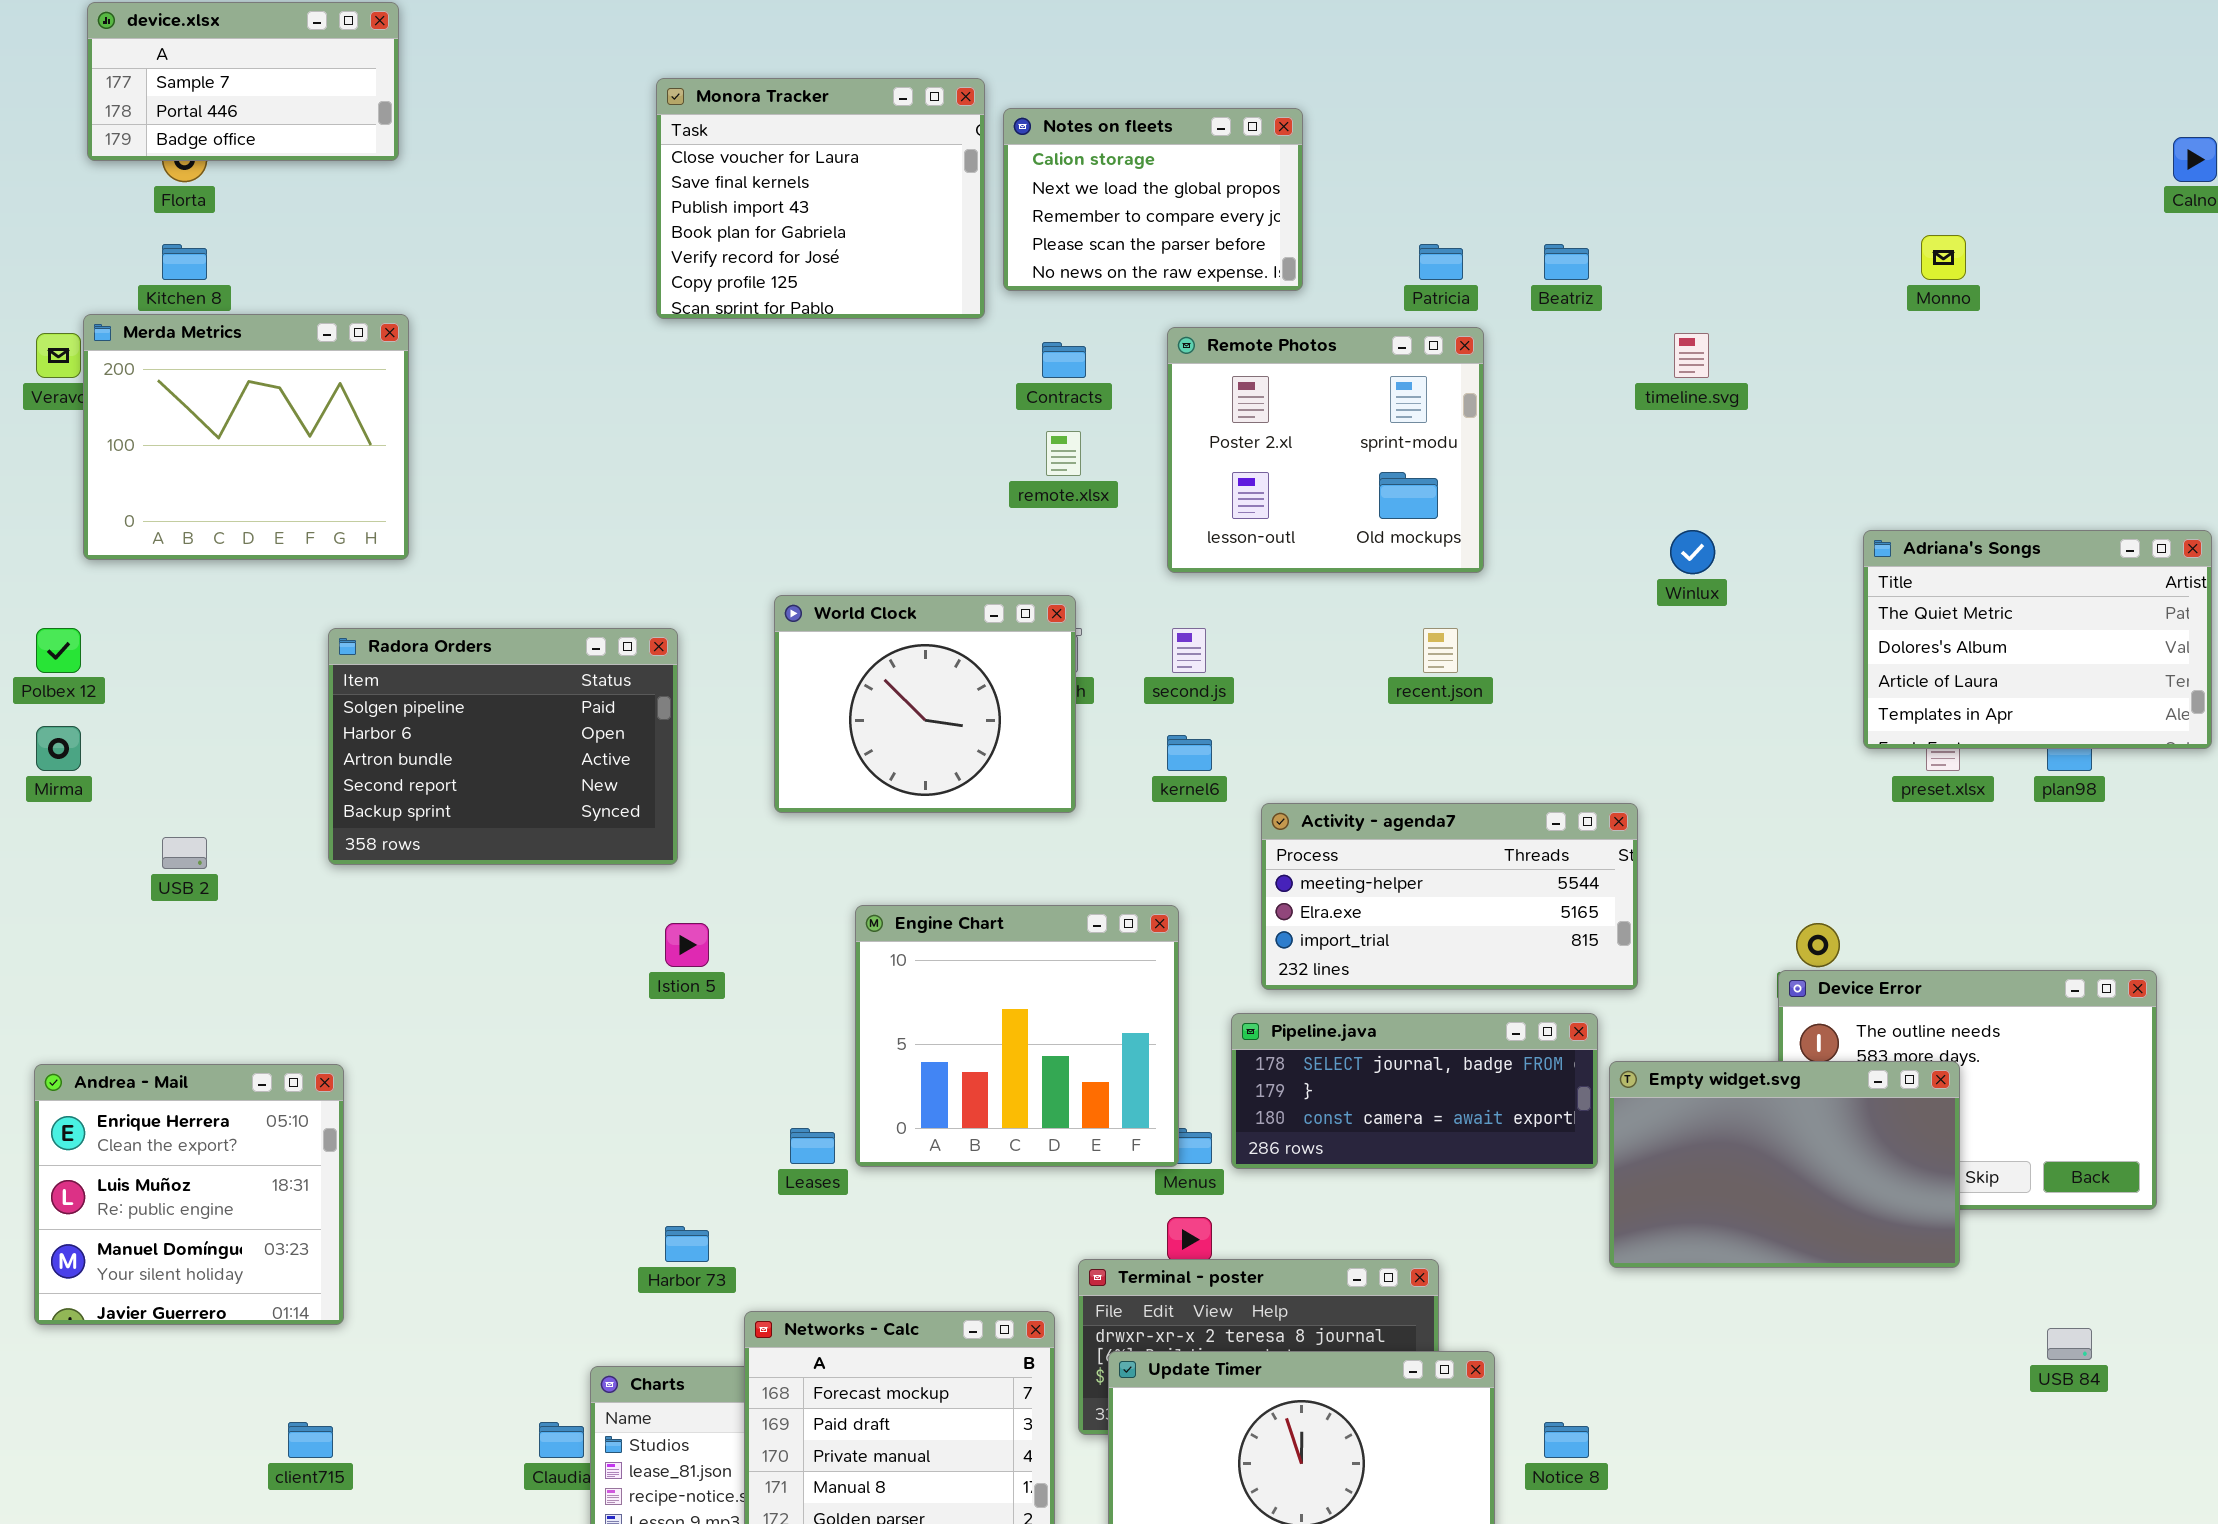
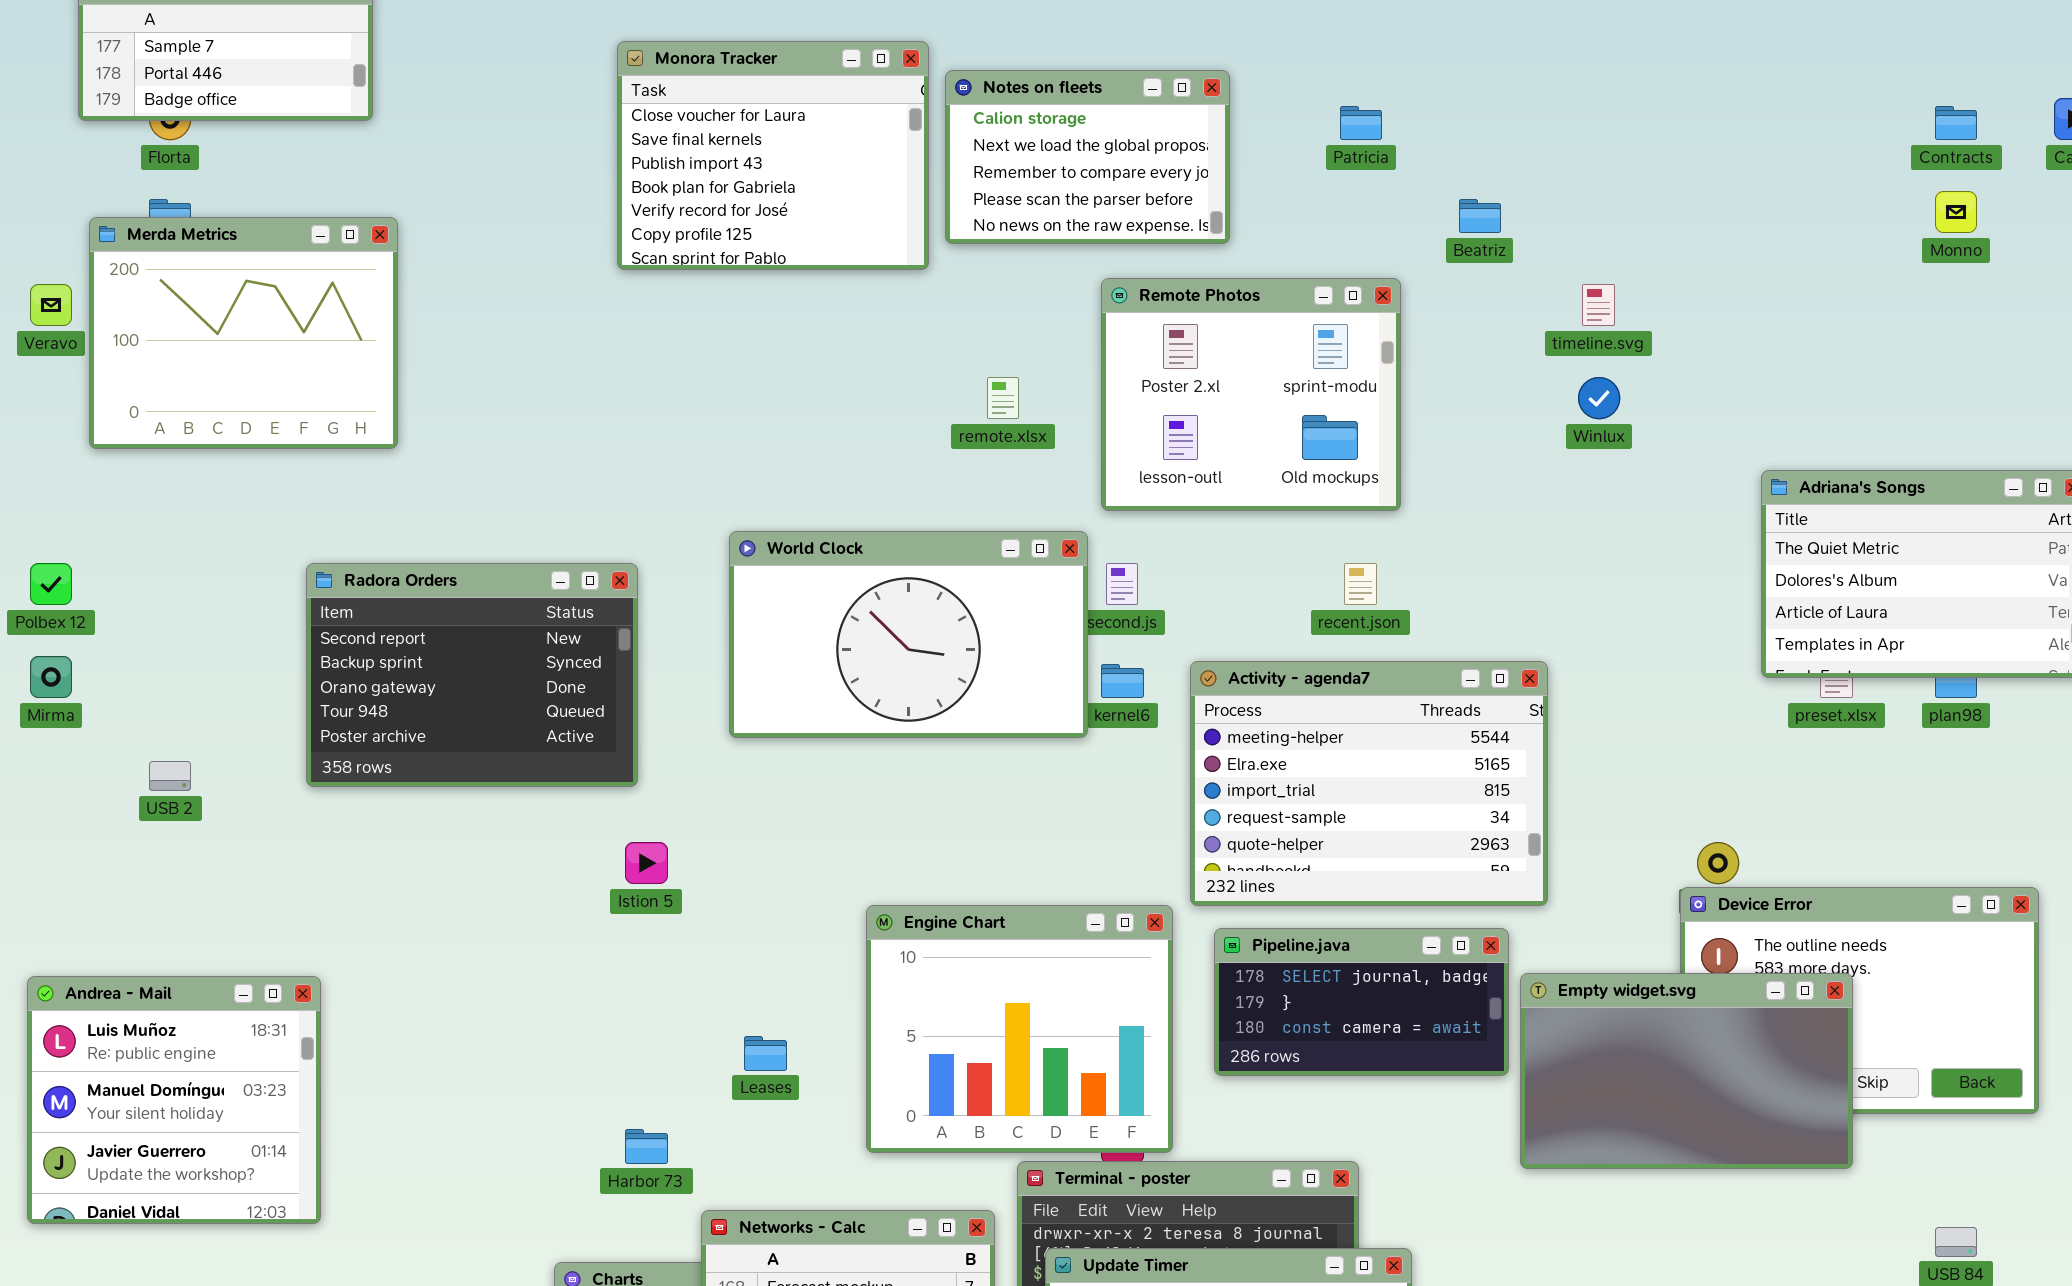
Monno: [1921,235,1966,280] -> [1935,191,1977,233], moved
Patricia: [1419,244,1463,280] -> [1340,106,1382,140], moved
Merda Metrics: [83,314,409,560] -> [89,217,398,449], moved
Contracts: [1042,342,1086,378] -> [1935,106,1977,140], moved
Winlux: [1670,530,1715,574] -> [1578,377,1620,419], moved
World Clock: [774,595,1076,813] -> [729,531,1088,738], resized
Radora Orders: [328,628,678,865] -> [306,563,638,787], scrolled down 3 rows
Activity - agenda7: [1261,803,1638,990] -> [1190,661,1548,906], resized
Engine Chart: [855,905,1179,1167] -> [866,905,1173,1153], moved
Pipeline.java: [1231,1013,1598,1169] -> [1214,928,1509,1076], resized
Andrea - Mail: [34,1064,344,1325] -> [27,976,321,1224], scrolled down 1 row

